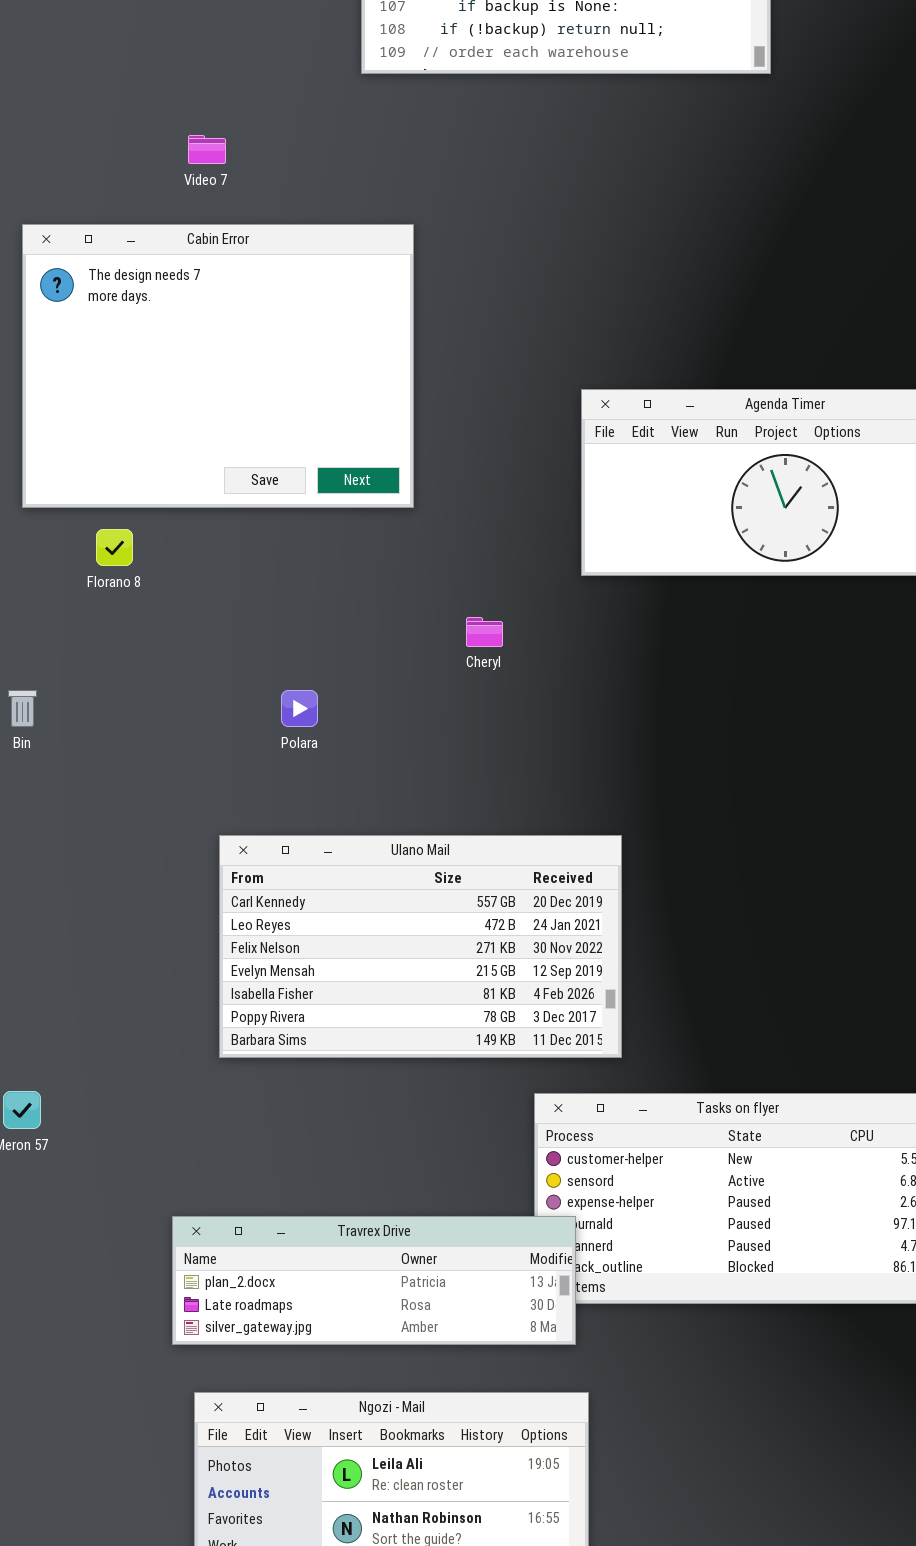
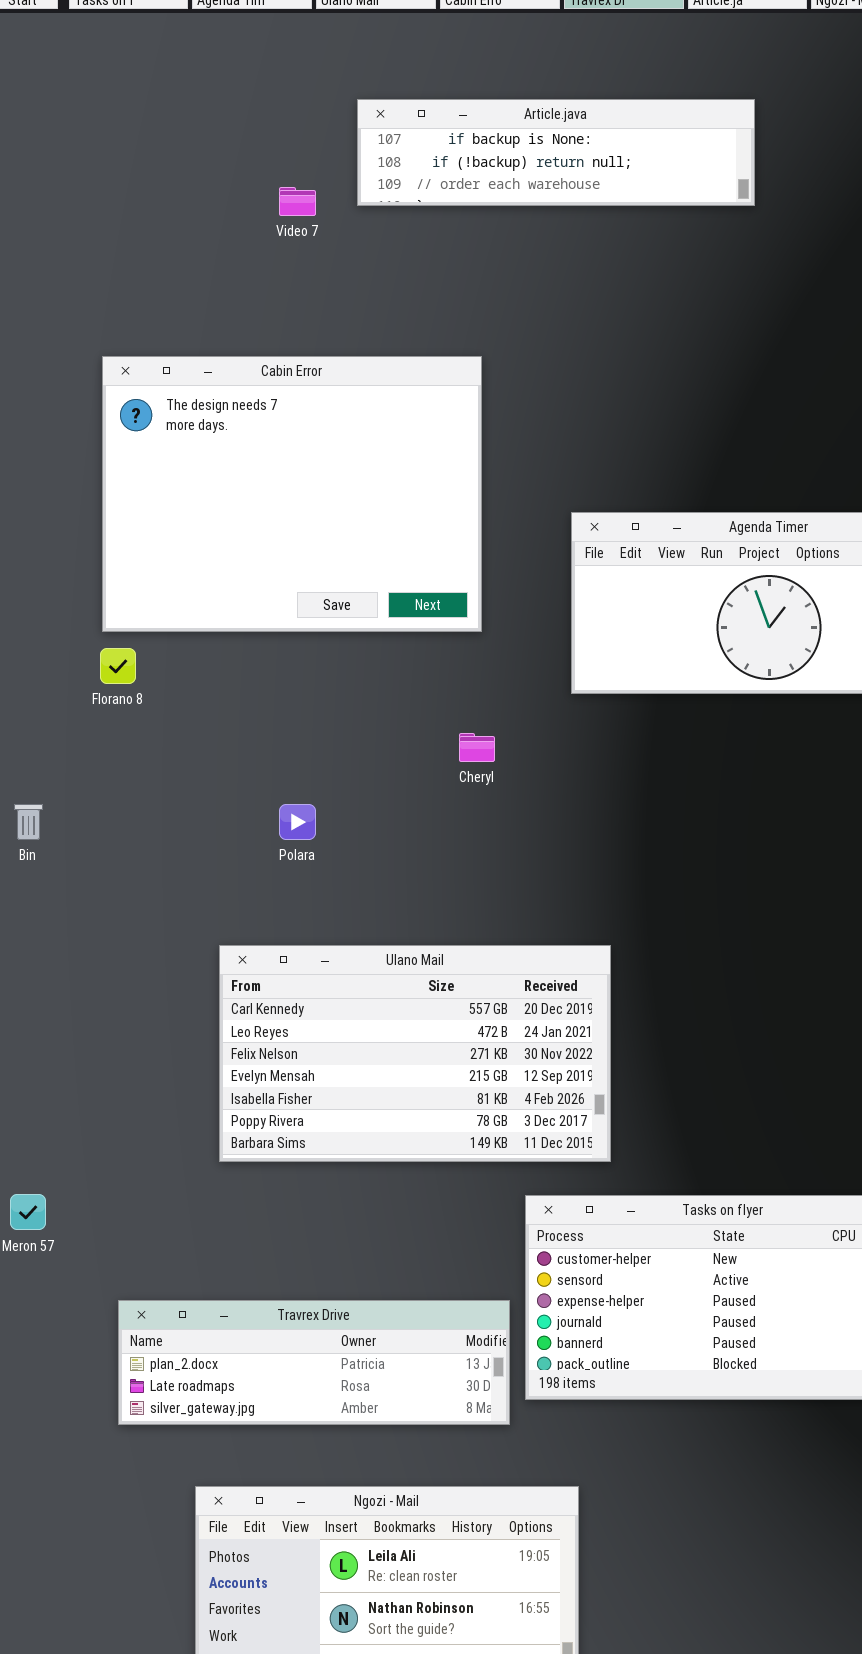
Video 7: [188,135,226,164] -> [279,187,316,216], moved
Cabin Error: [22,224,414,508] -> [102,356,482,632], moved
Travrex Drive: [172,1216,576,1345] -> [118,1300,510,1425], moved

